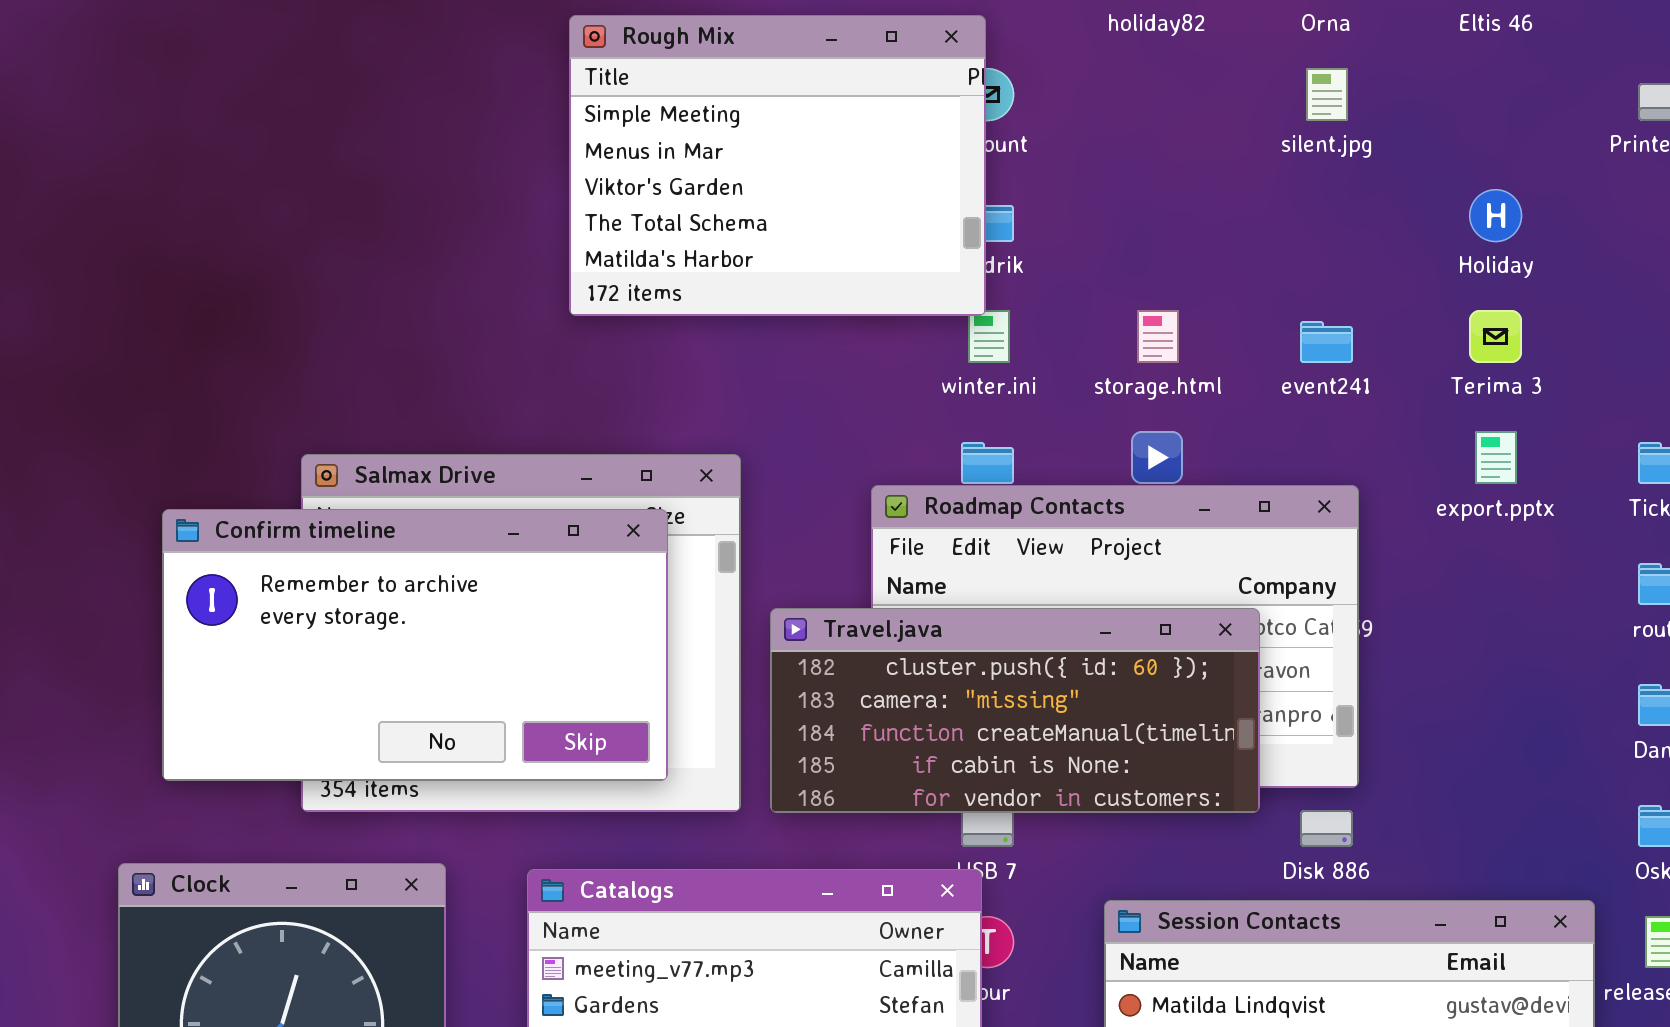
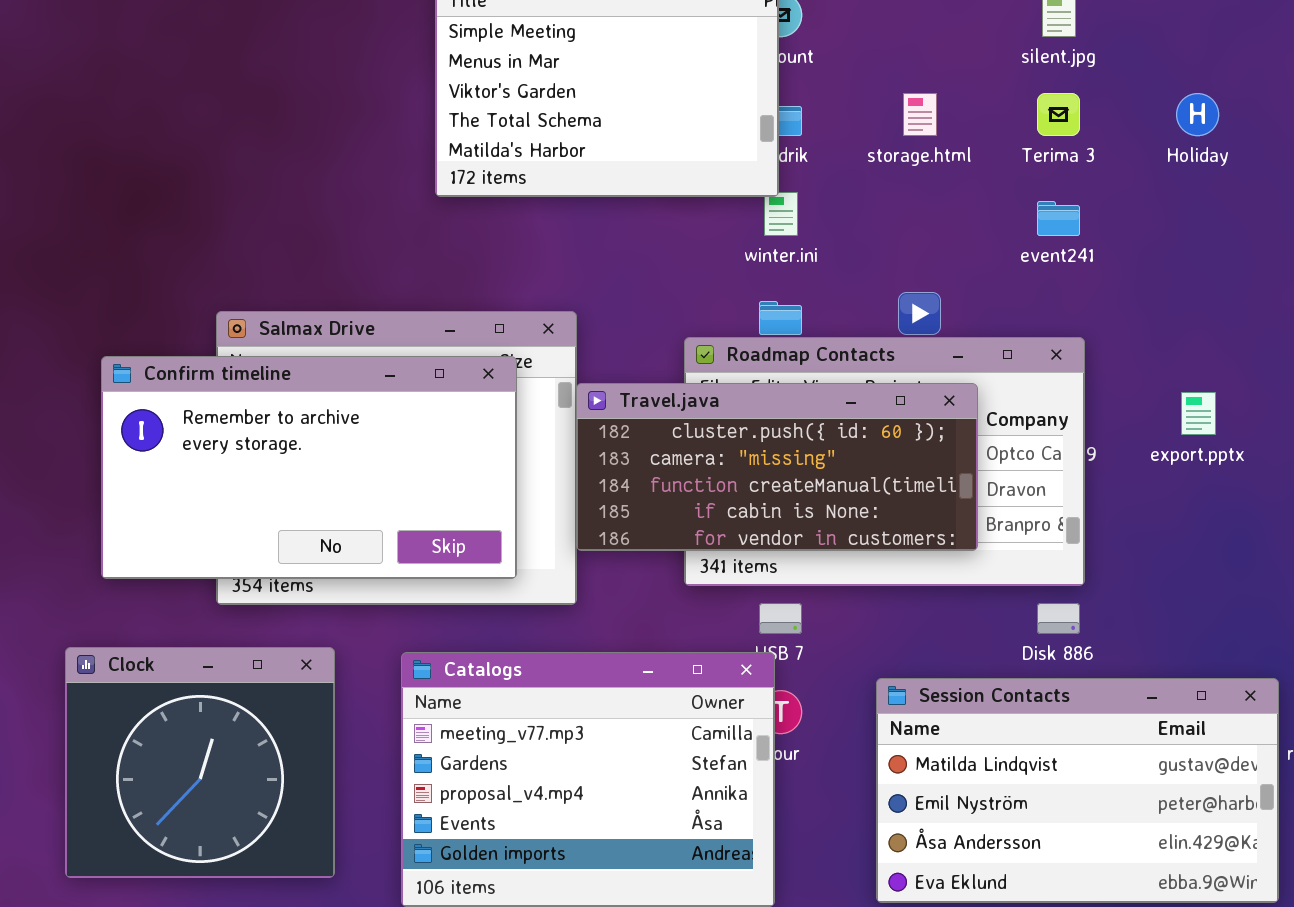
storage.html: [1137,310,1179,363] -> [903,93,937,136], moved
Terima 3: [1469,310,1522,363] -> [1037,93,1080,136], moved
export.pptx: [1475,431,1517,484] -> [1181,392,1216,435], moved
Travel.java: [770,608,1260,813] -> [576,383,978,551], moved

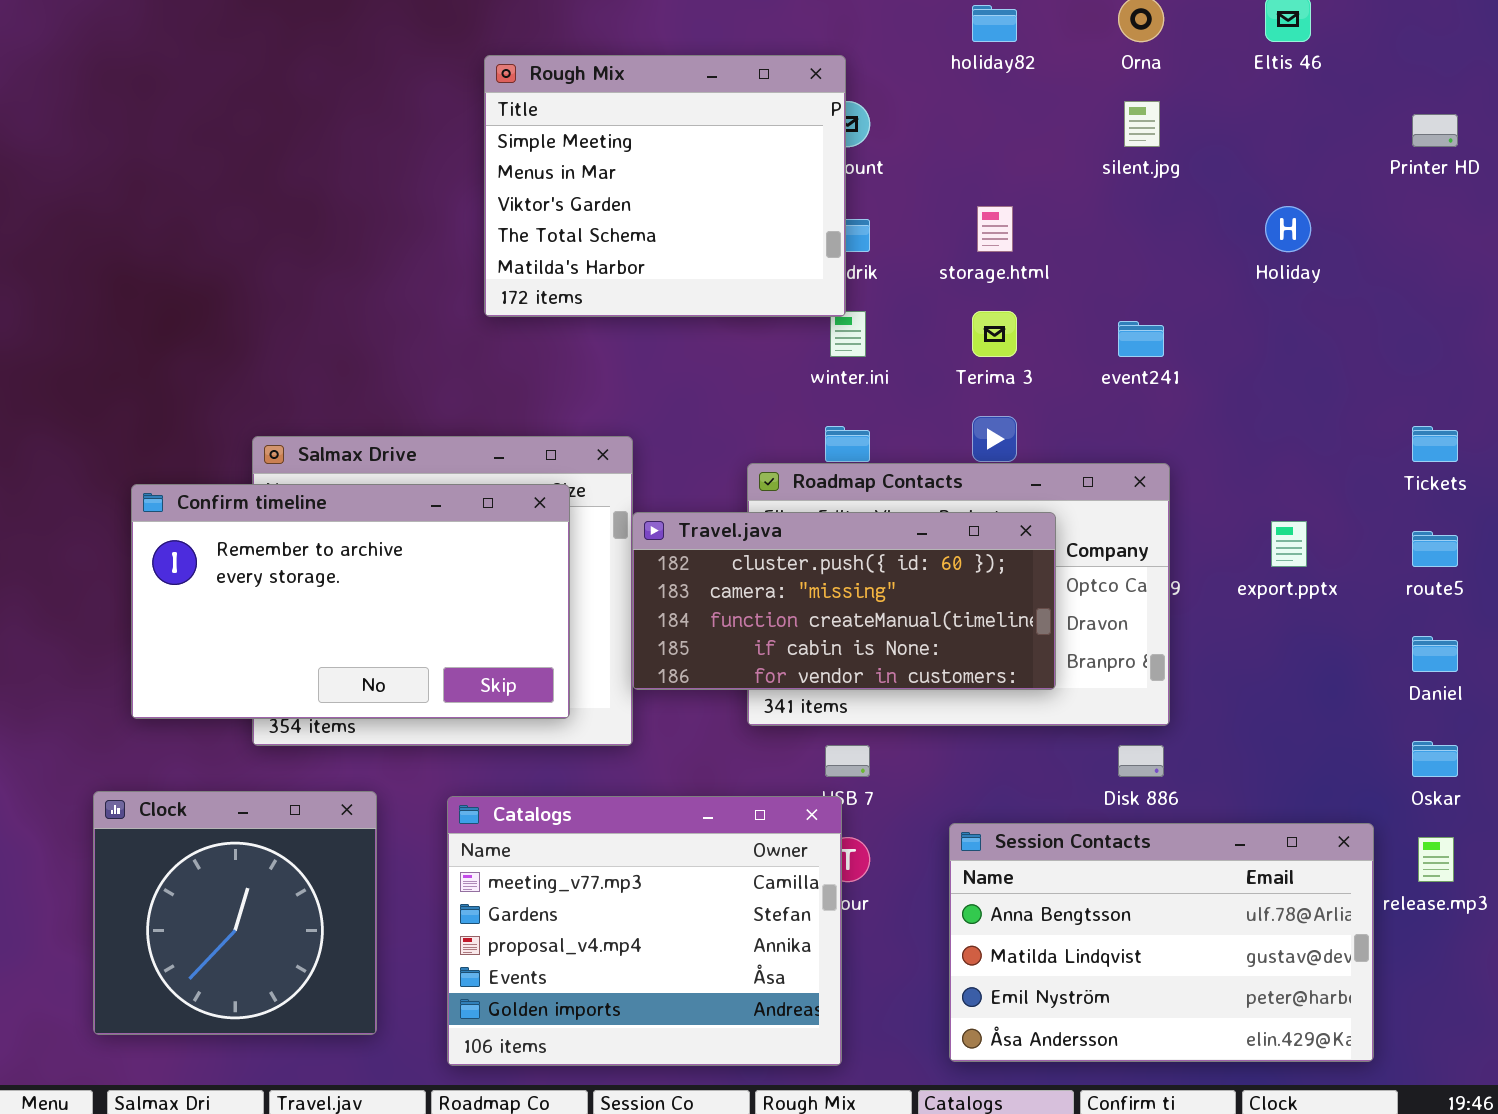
Terima 3: [1037,93,1080,136] -> [972,311,1017,357], moved
Session Contacts: [876,678,1279,903] -> [949,823,1374,1062], scrolled up 1 row

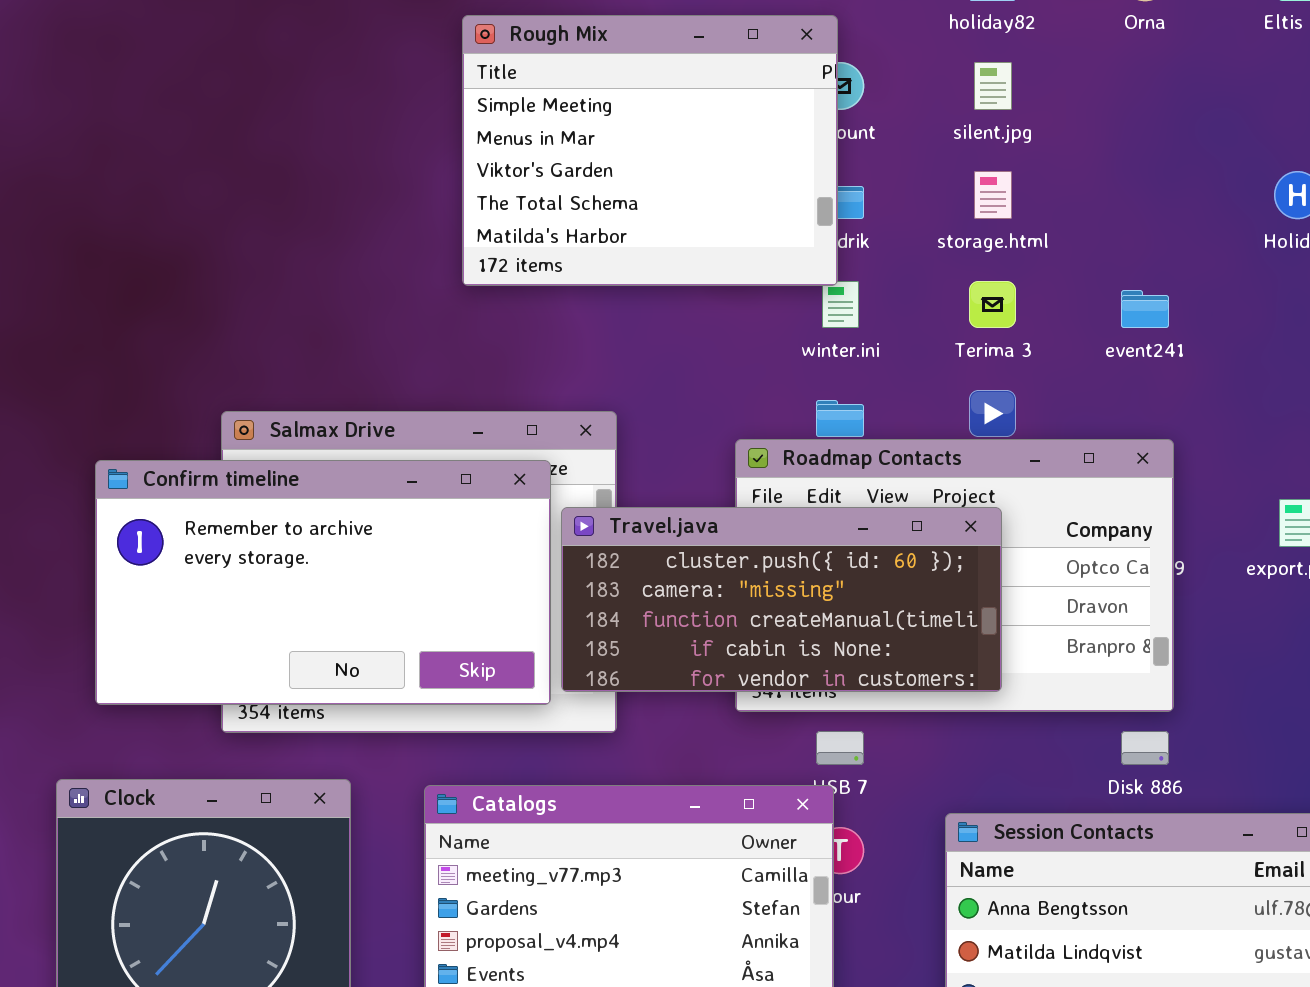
silent.jpg: [1124,101,1160,147] -> [974,62,1012,110], moved
Travel.java: [632,512,1056,690] -> [561,507,1002,692], moved

